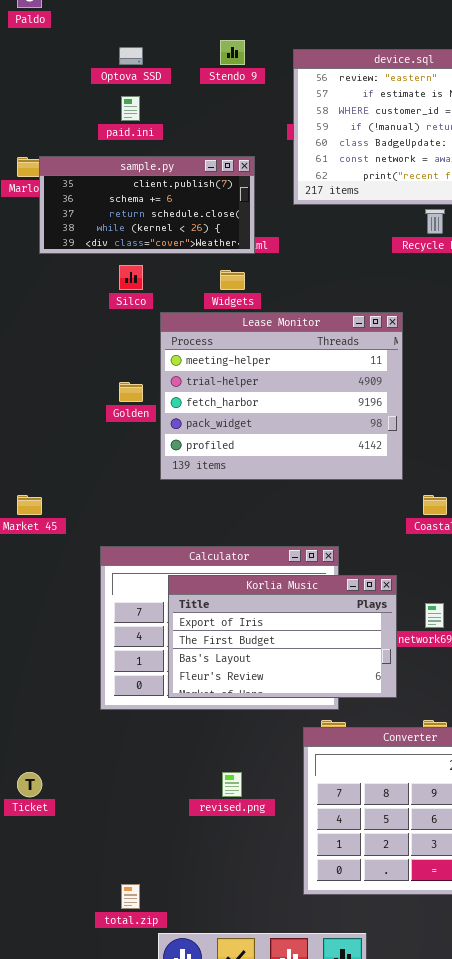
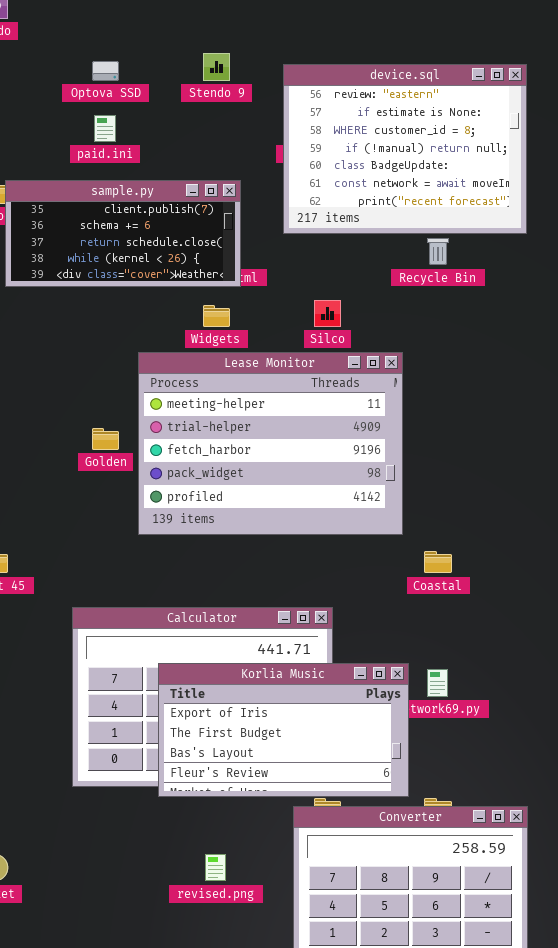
Silco: [119,265,143,290] -> [314,300,341,327], moved
Korlia Music: [168,575,397,698] -> [158,663,409,797], moved

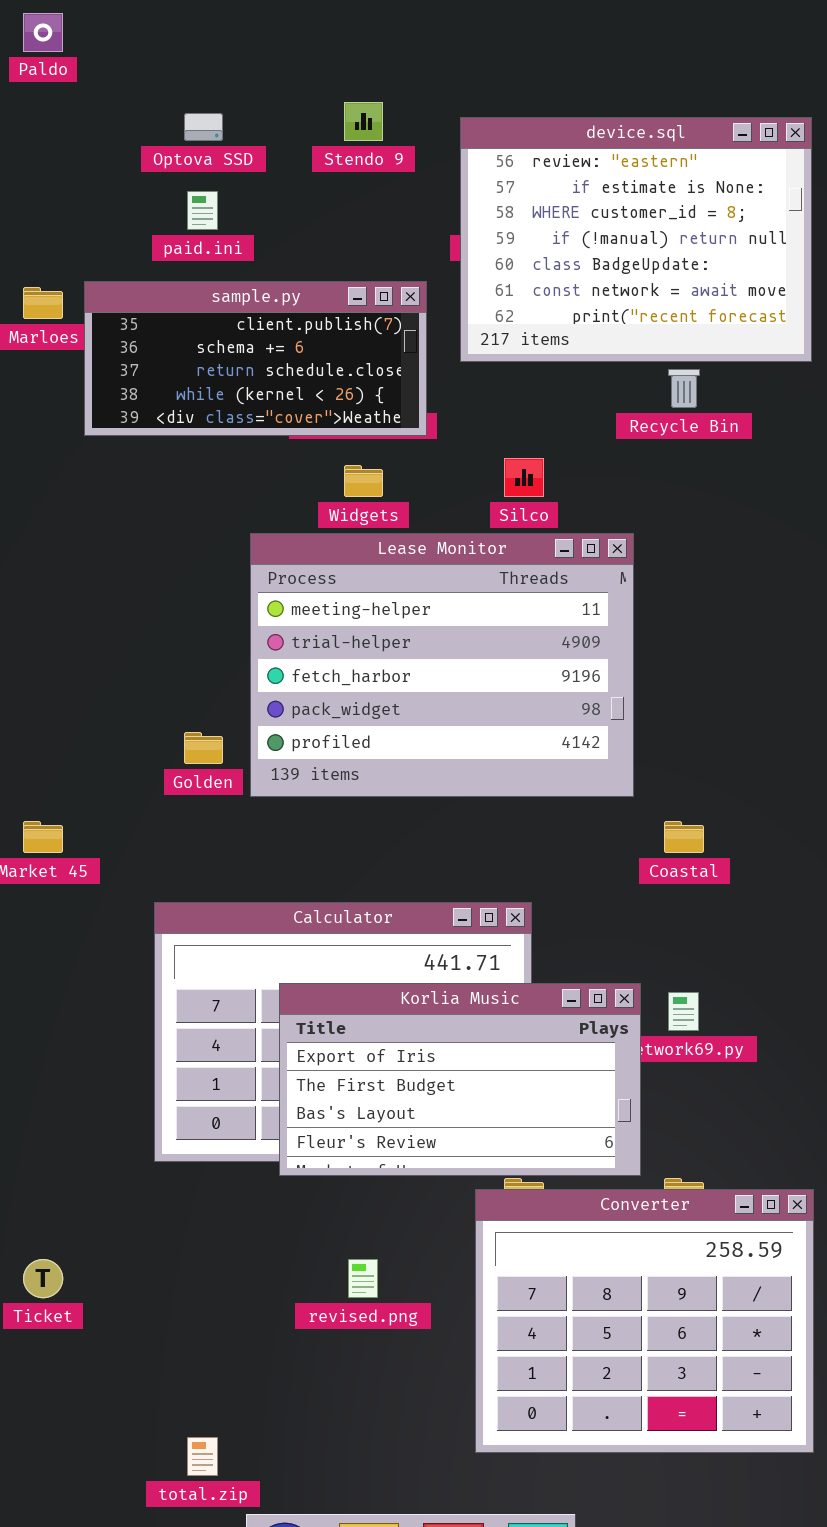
sample.py: [5,180,241,287] -> [84,281,427,436], moved
Golden: [92,428,119,450] -> [184,732,223,764], moved

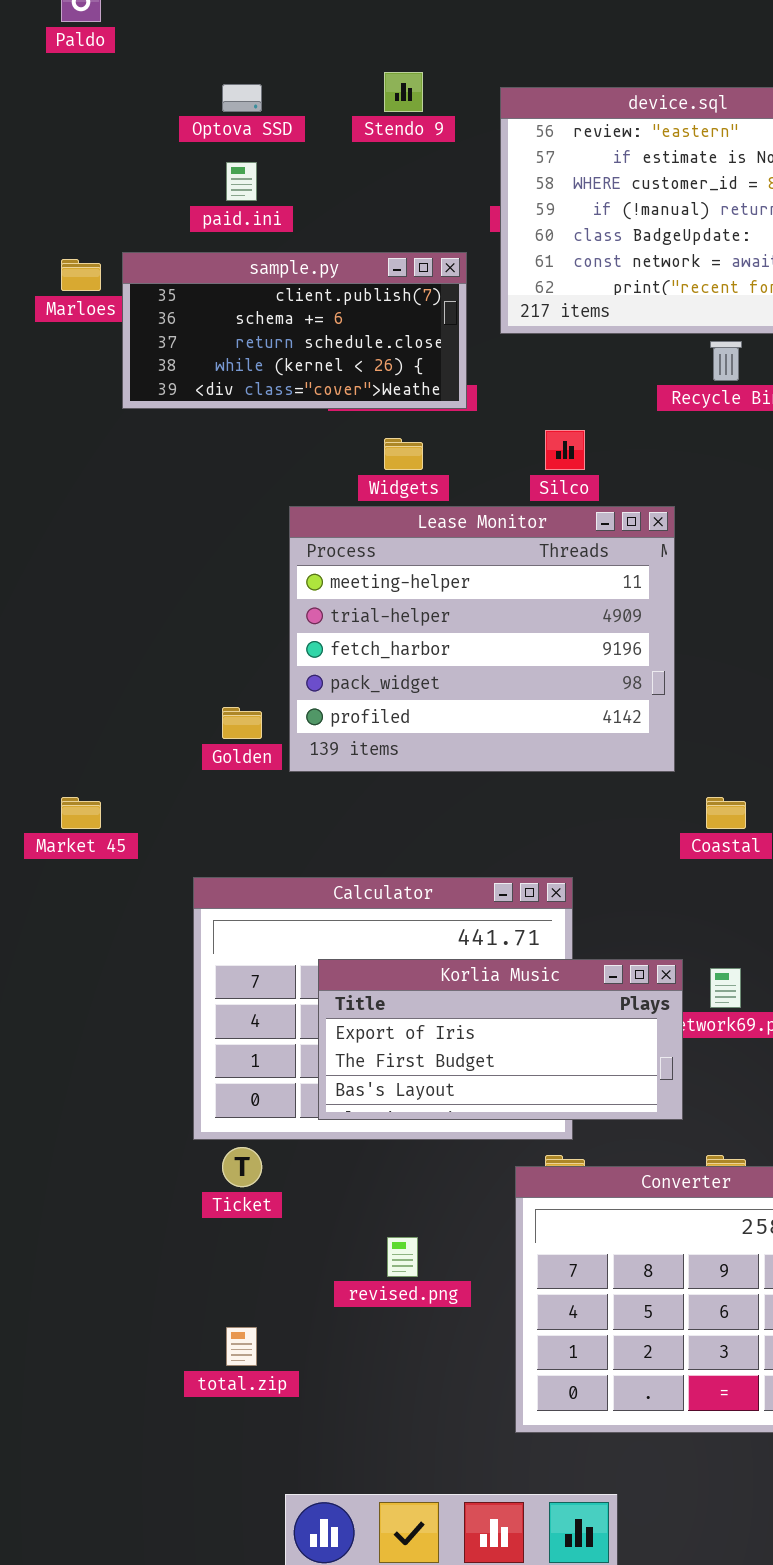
Korlia Music: [279,983,641,1176] -> [318,959,683,1120], resized
Ticket: [23,1259,63,1298] -> [222,1147,262,1187], moved
total.zip: [187,1437,218,1476] -> [226,1327,257,1366], moved

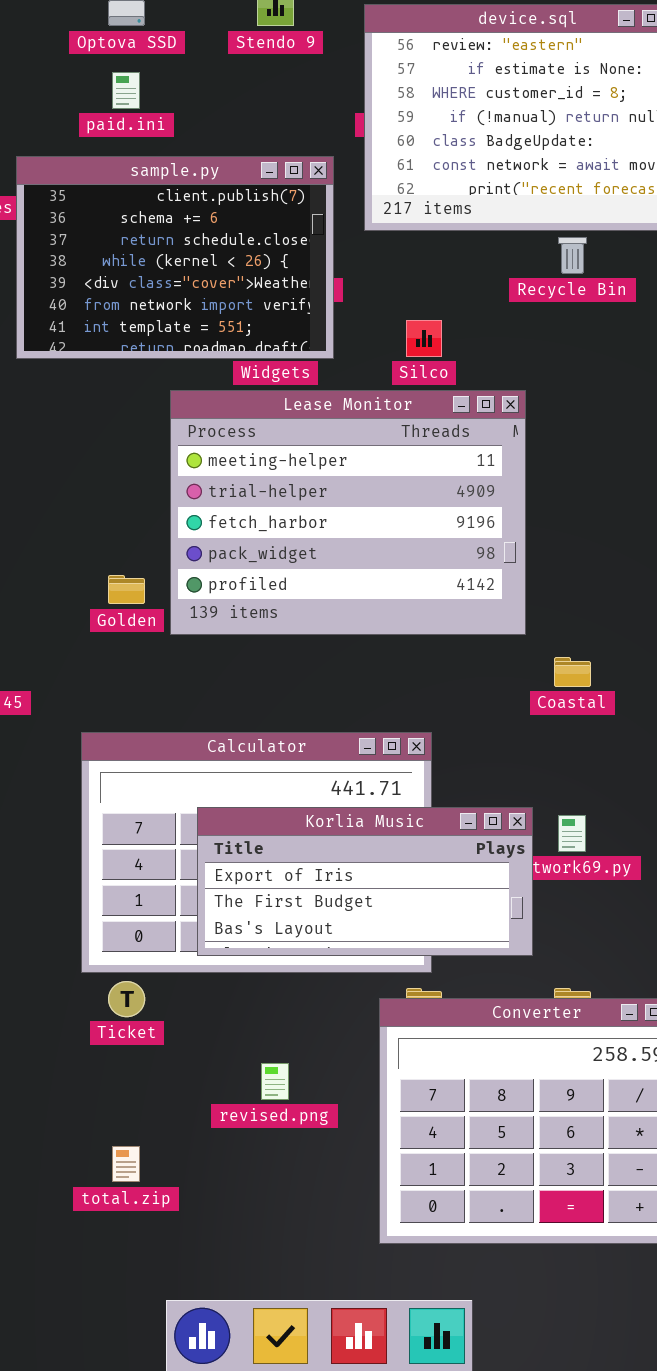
sample.py: [122,252,467,409] -> [16,156,334,359], resized

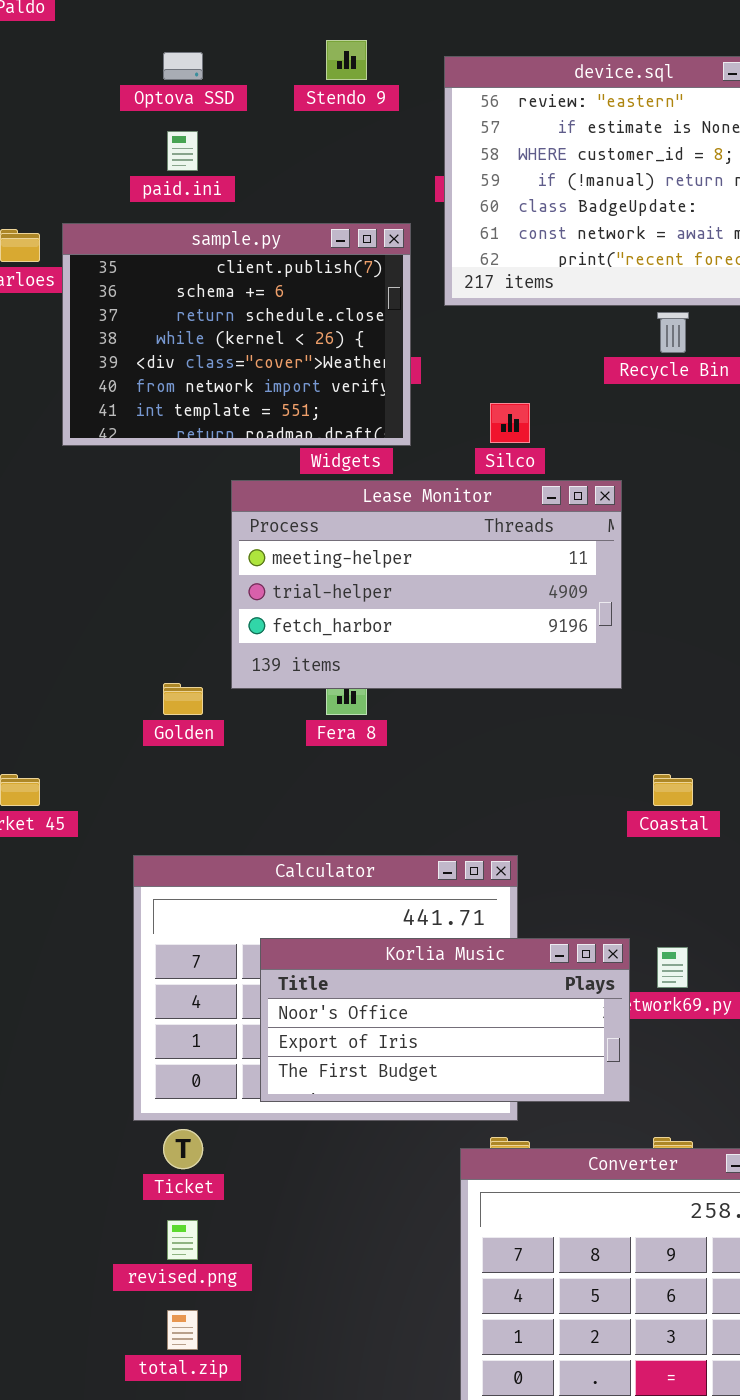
Lease Monitor: [170,390,526,635] -> [231,480,622,689], resized
Korlia Music: [197,807,533,956] -> [260,938,630,1102], scrolled up 1 row
revised.png: [261,1063,289,1100] -> [167,1220,198,1260], moved

